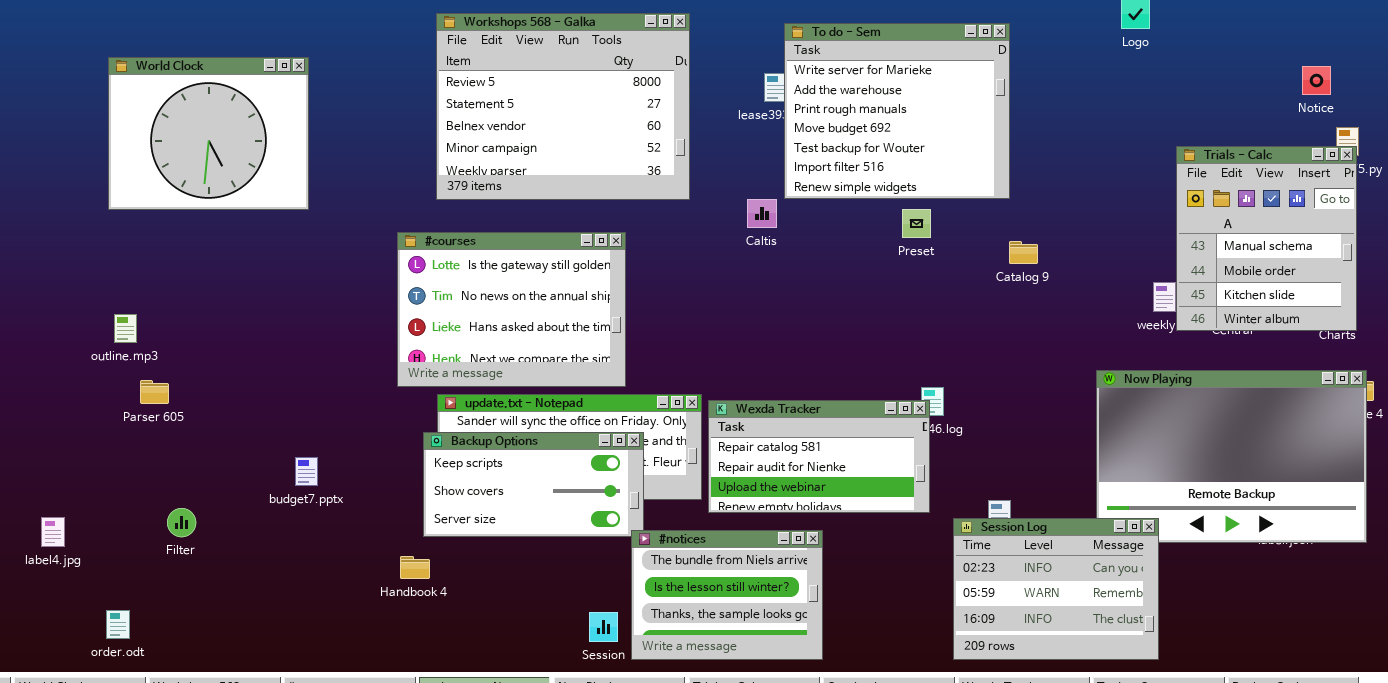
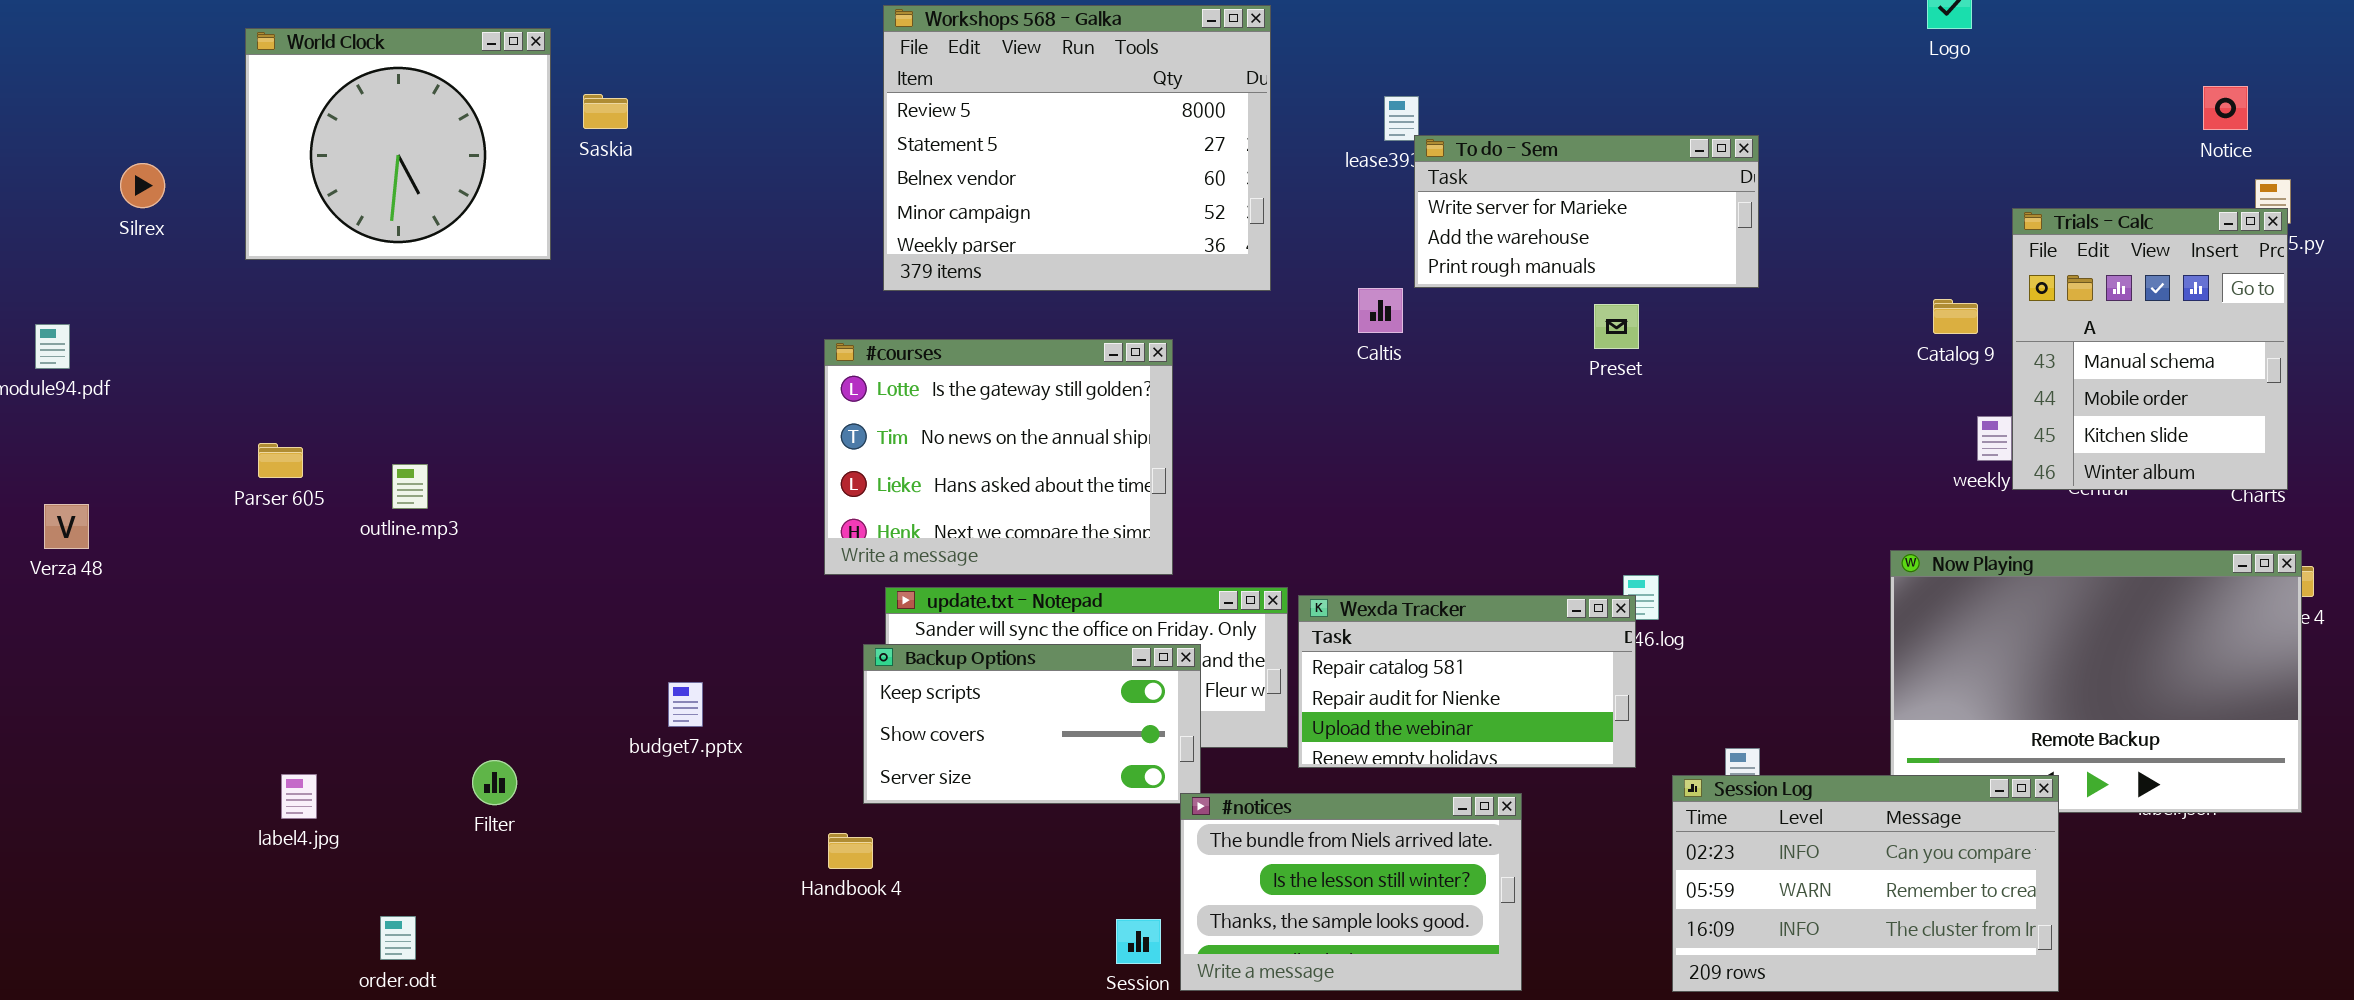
To do - Sem: [784,23,1010,199] -> [1414,135,1759,288], resized
World Clock: [108,57,309,210] -> [245,28,551,260], moved
Catalog 9: [1009,241,1038,264] -> [1933,299,1978,334], moved
Parser 605: [140,380,169,404] -> [258,443,303,478], moved
Session Log: [953,518,1159,660] -> [1672,775,2059,992], resized
#notices: [631,530,823,660] -> [1180,793,1522,991], resized

